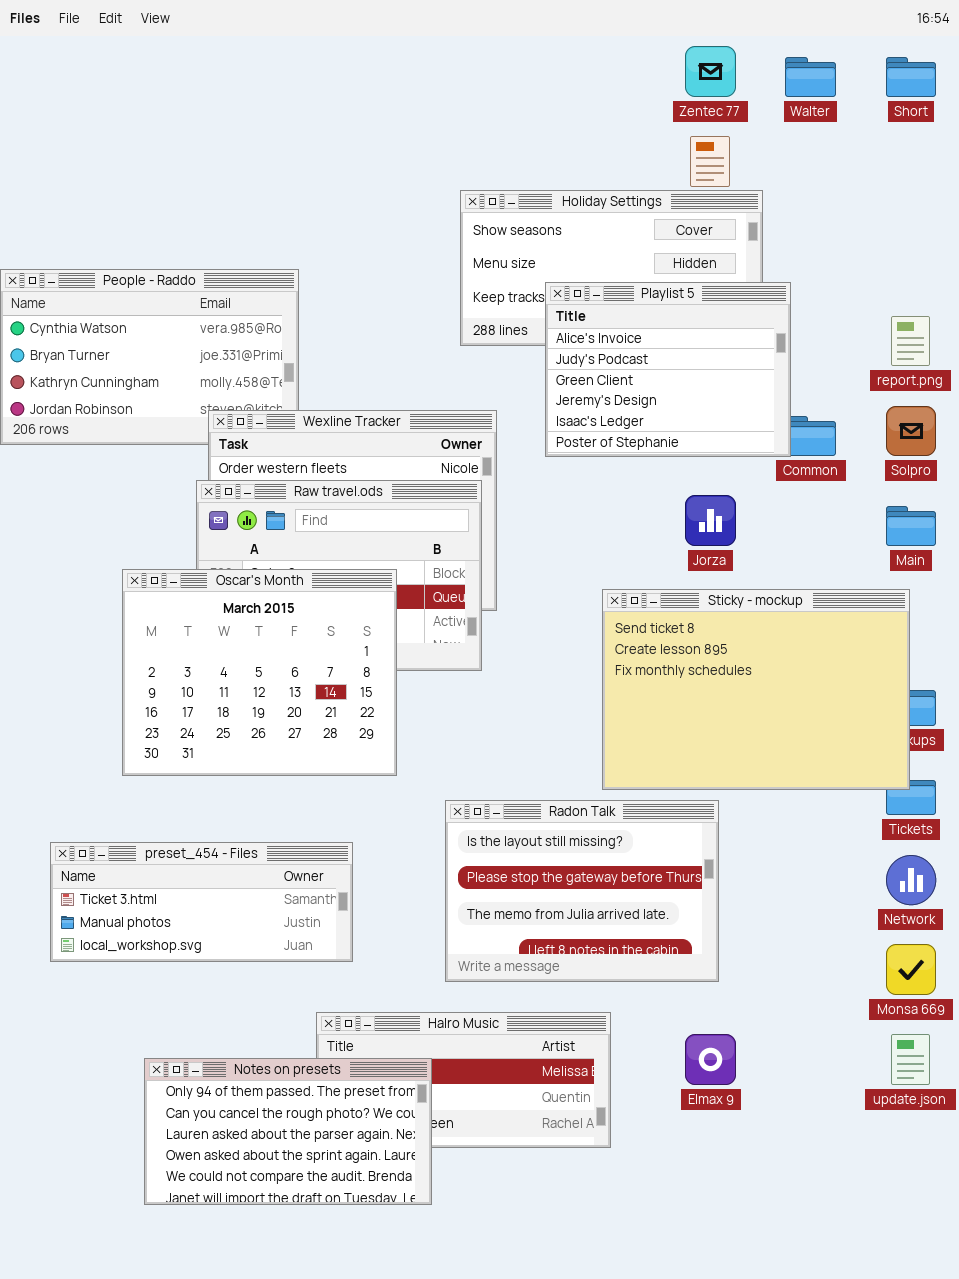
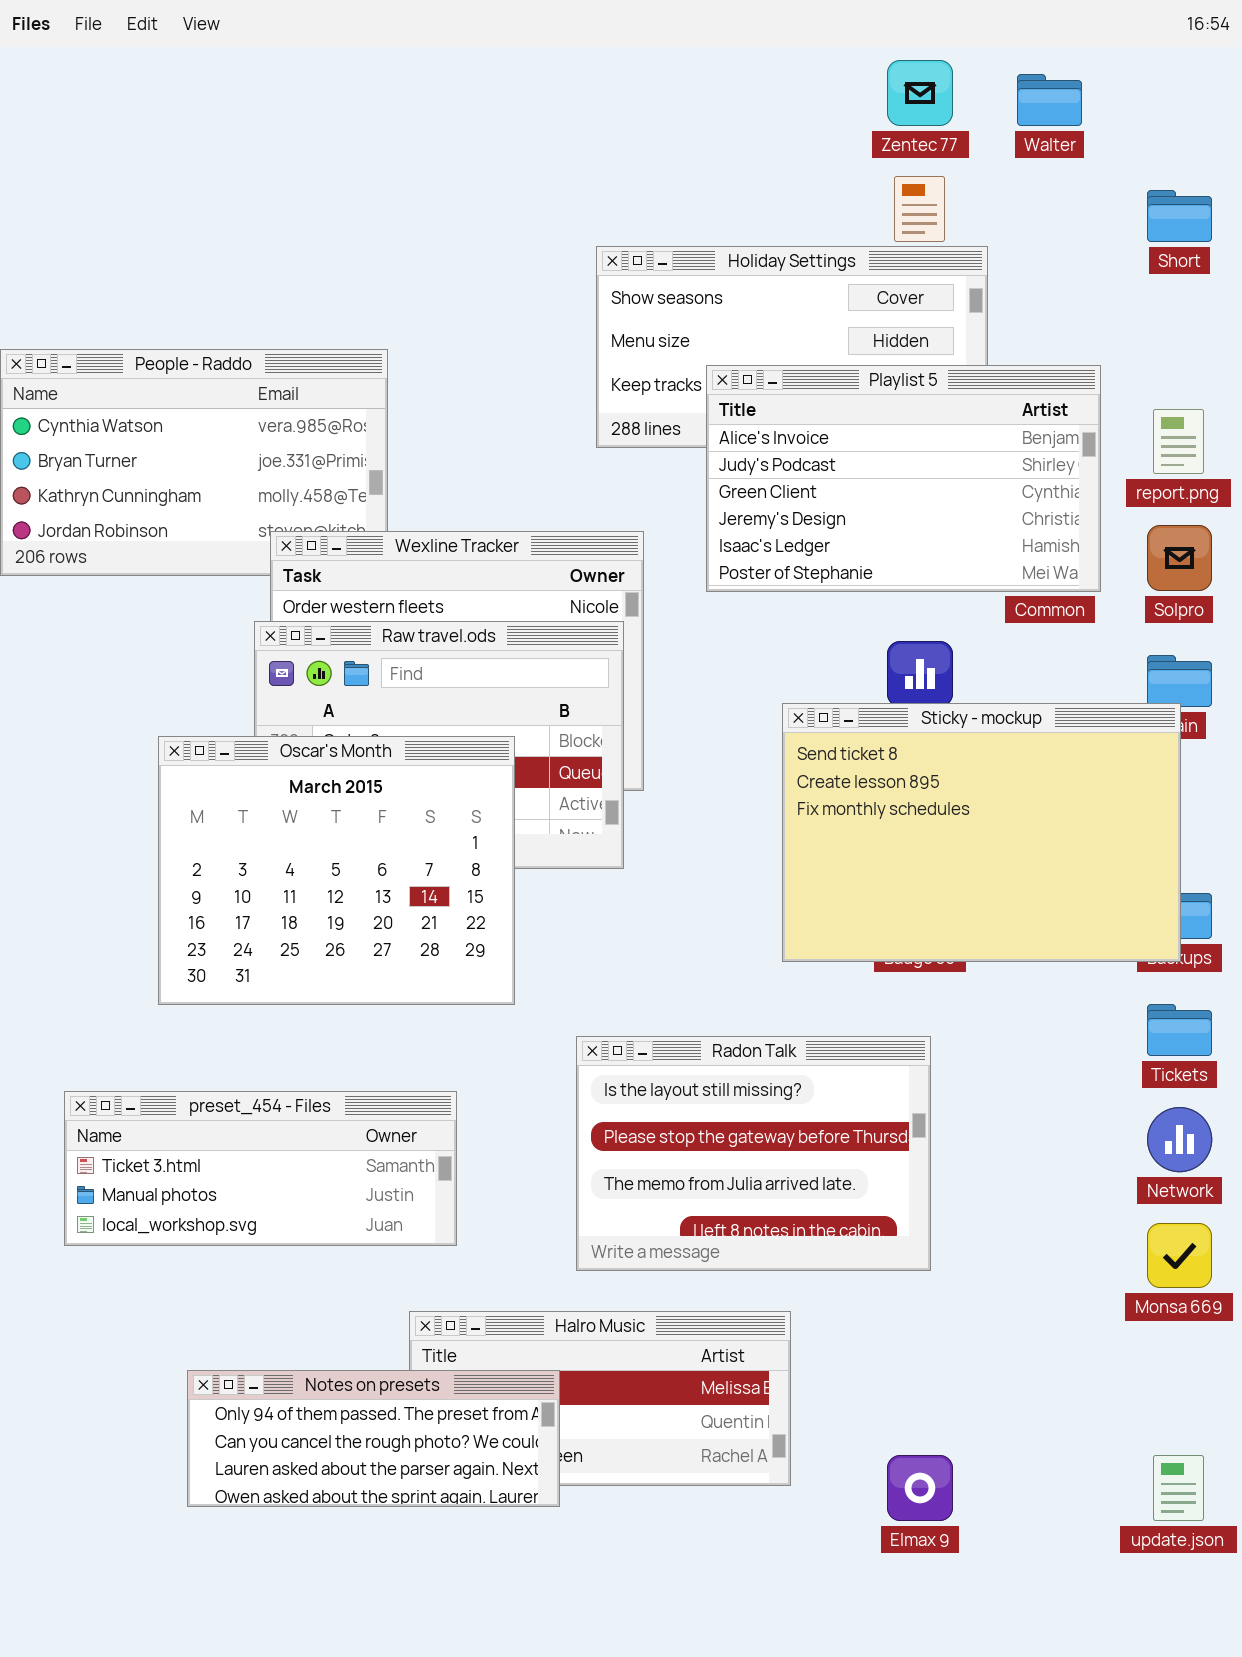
Short: [886,57,936,97] -> [1147,190,1212,242], moved
Playlist 5: [545,282,791,457] -> [706,365,1101,592], resized
Sticky - mockup: [602,589,910,790] -> [782,703,1181,962], moved
Elmax 9: [685,1034,736,1085] -> [887,1455,953,1521], moved
update.json: [891,1034,930,1085] -> [1153,1455,1204,1521], moved
Notes on presets: [144,1058,432,1205] -> [187,1370,560,1507], resized

